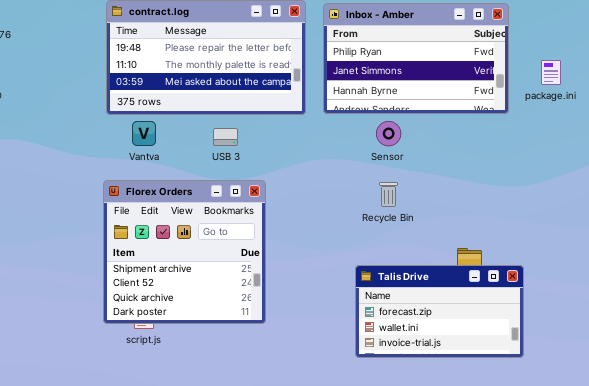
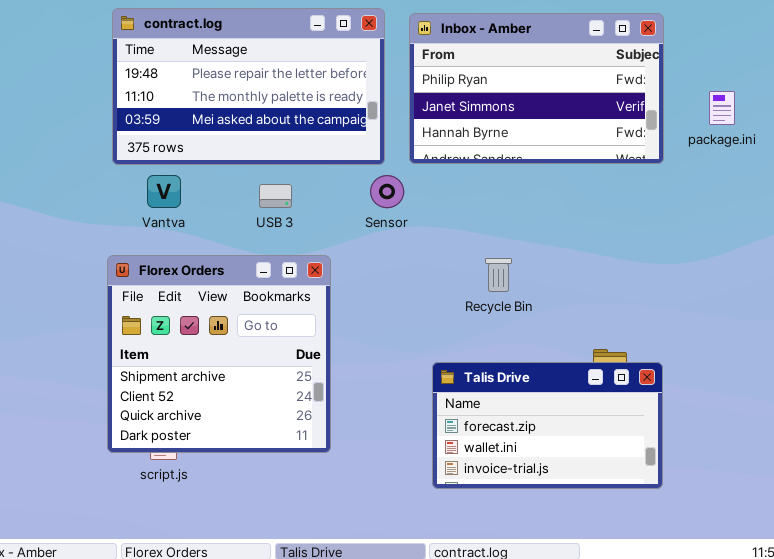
Sensor: [376,121,401,146] -> [370,175,404,208], moved
Talis Drive: [355,265,524,358] -> [432,362,663,489], moved

